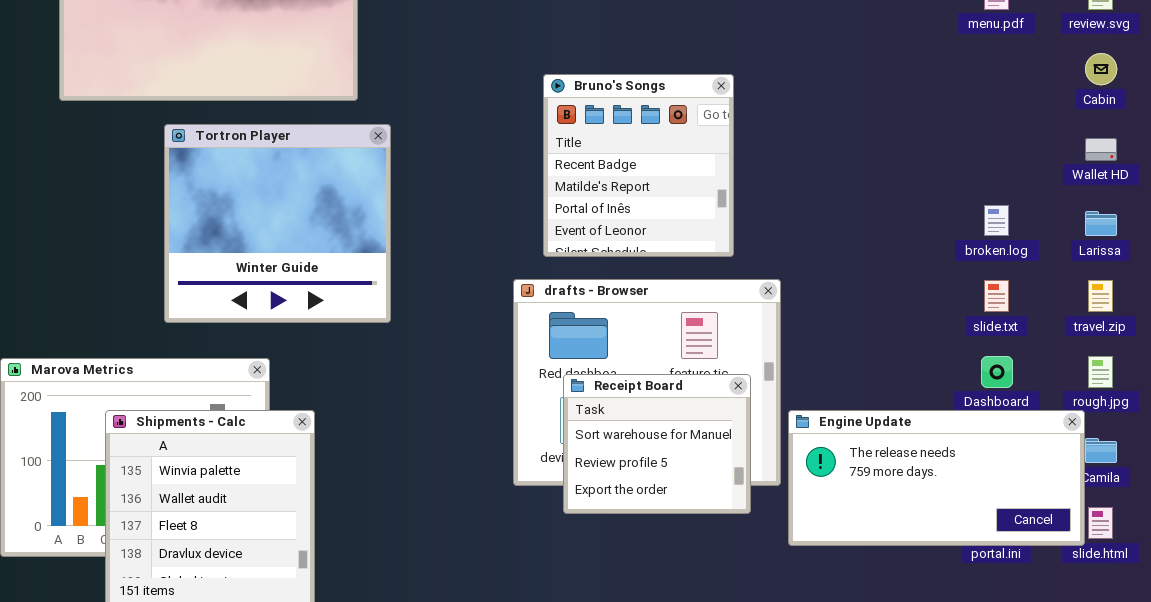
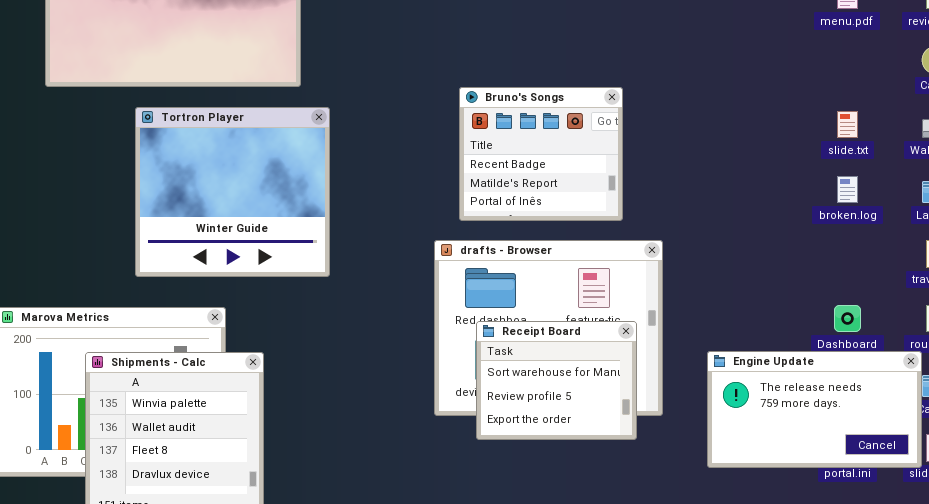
Bruno's Songs: [543,74,734,257] -> [459,87,623,221], resized
slide.txt: [984,280,1009,312] -> [837,111,858,138], moved
Engine Update: [788,410,1085,546] -> [707,351,922,468], resized

